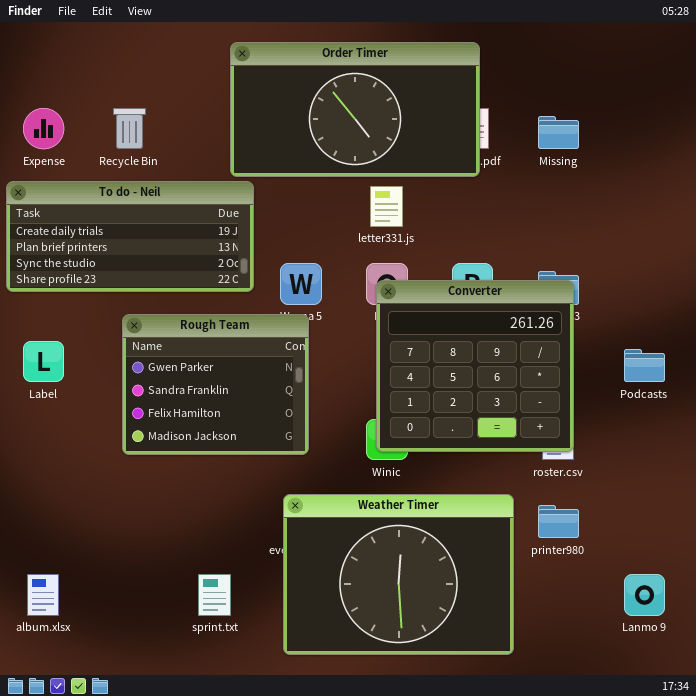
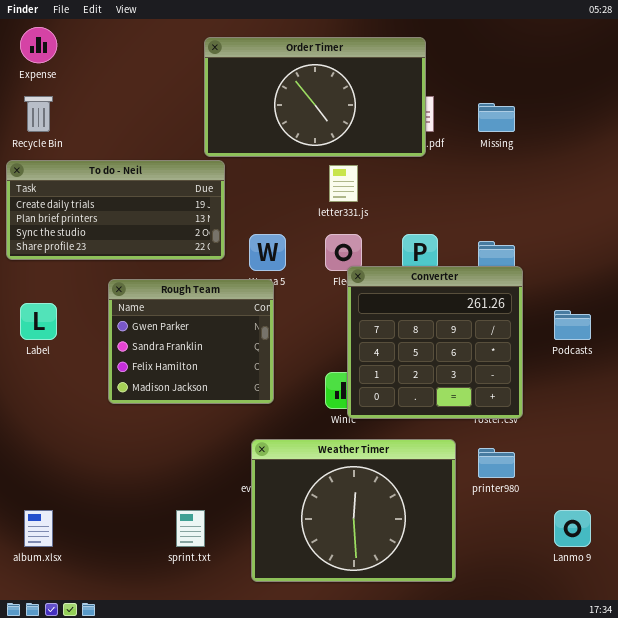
Expense: [23,108,64,149] -> [20,27,57,63], moved
Recycle Bin: [113,108,146,149] -> [24,96,53,132], moved
Converter: [376,280,574,452] -> [347,266,523,419], moved

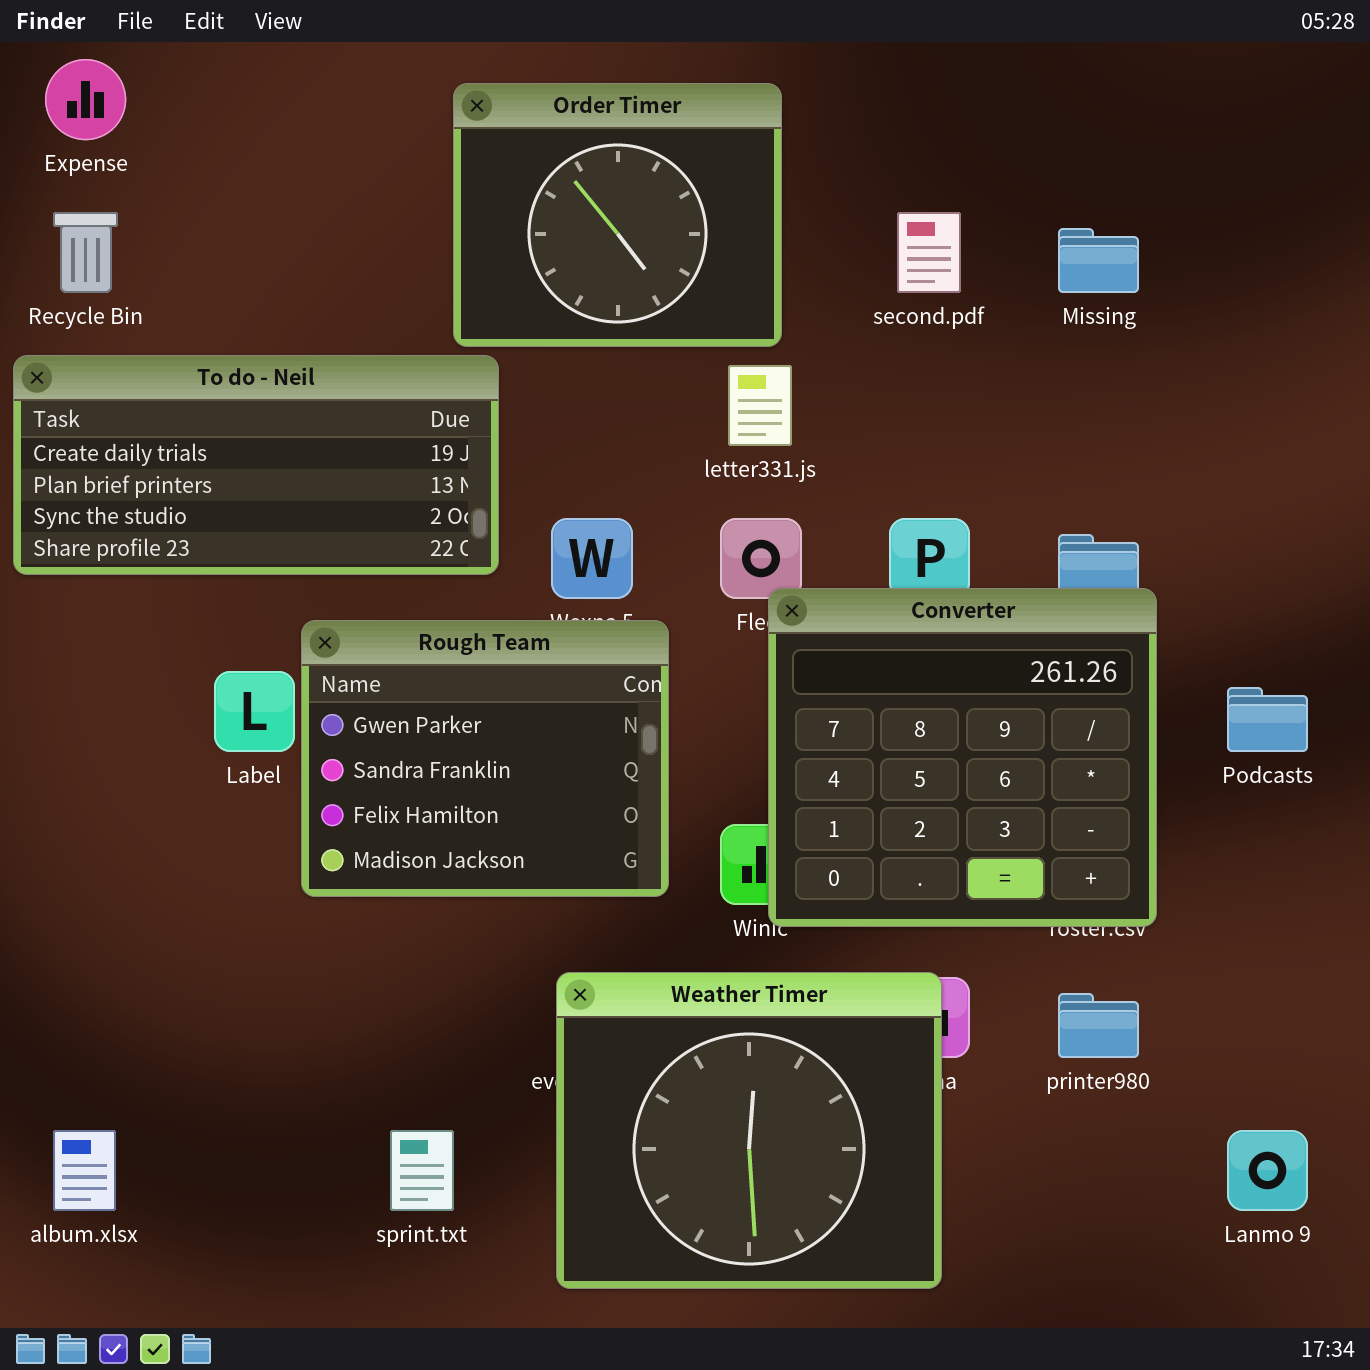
Order Timer: [204,37,426,157] -> [453,83,782,347], resized
Rough Team: [108,279,274,404] -> [301,620,669,897], moved
Label: [20,303,57,340] -> [214,671,295,752], moved
Weather Timer: [251,439,456,582] -> [556,972,942,1289], resized

